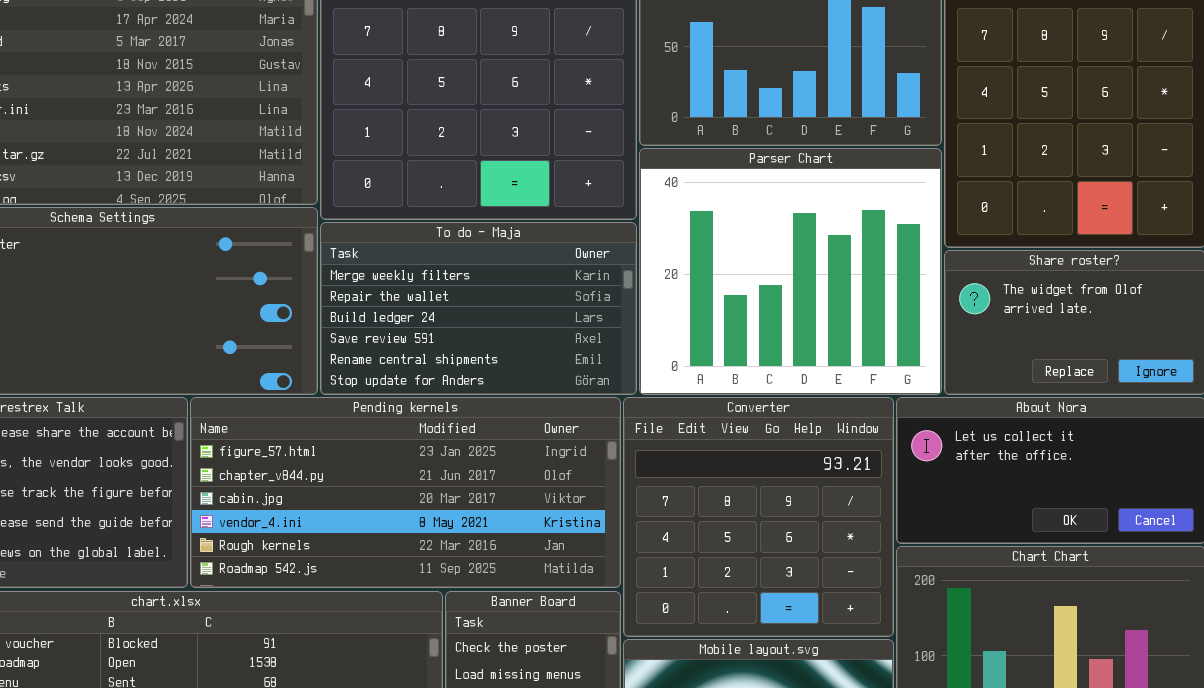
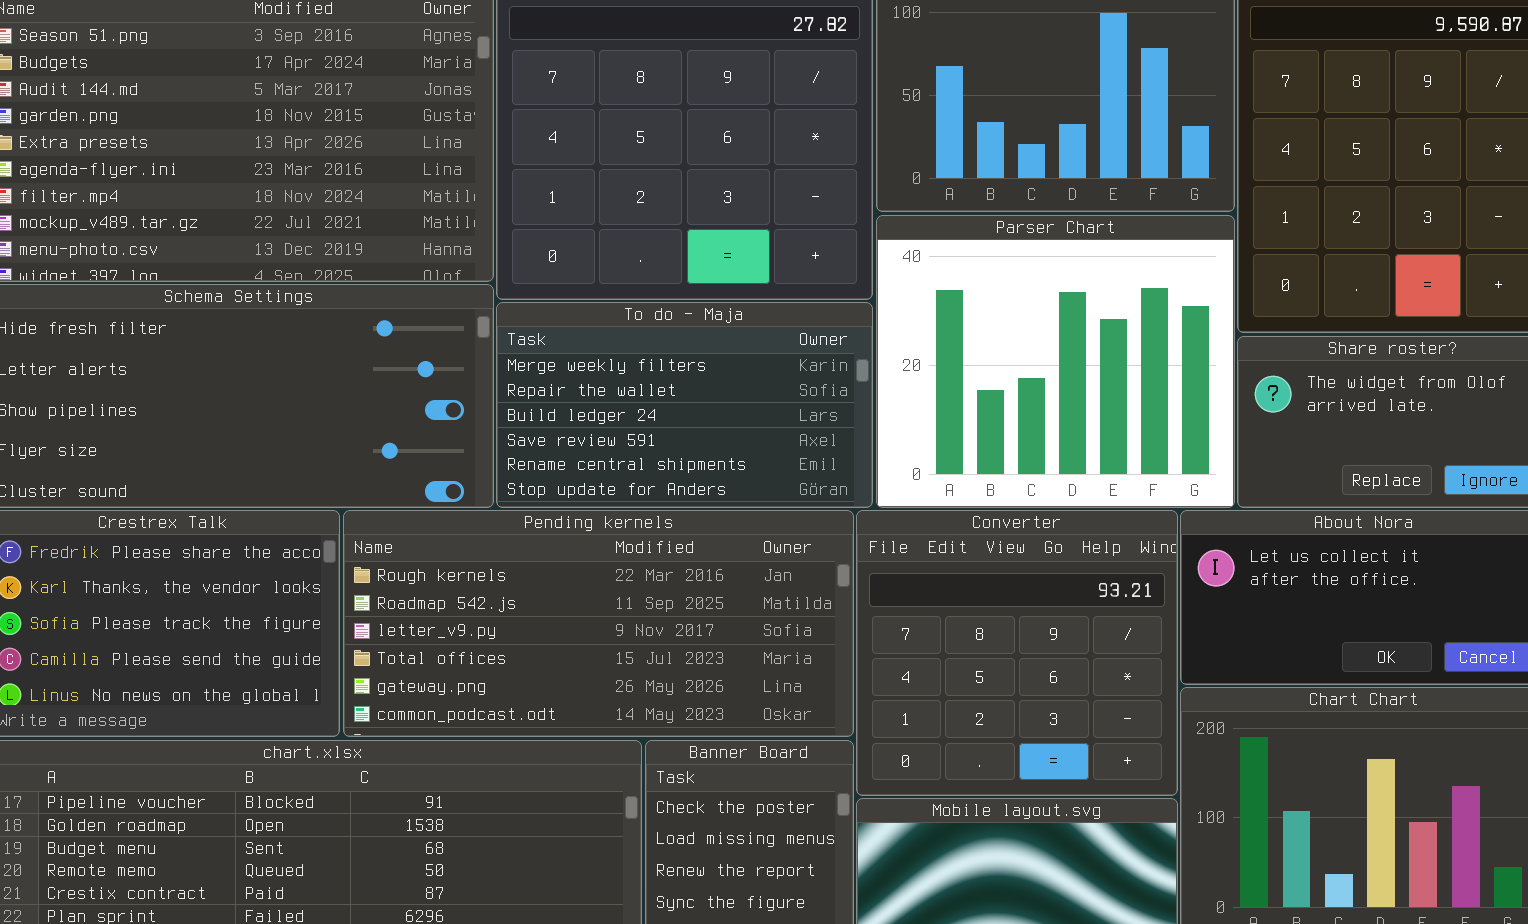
Pending kernels: [190,397,621,588] -> [343,510,854,737], scrolled down 4 rows

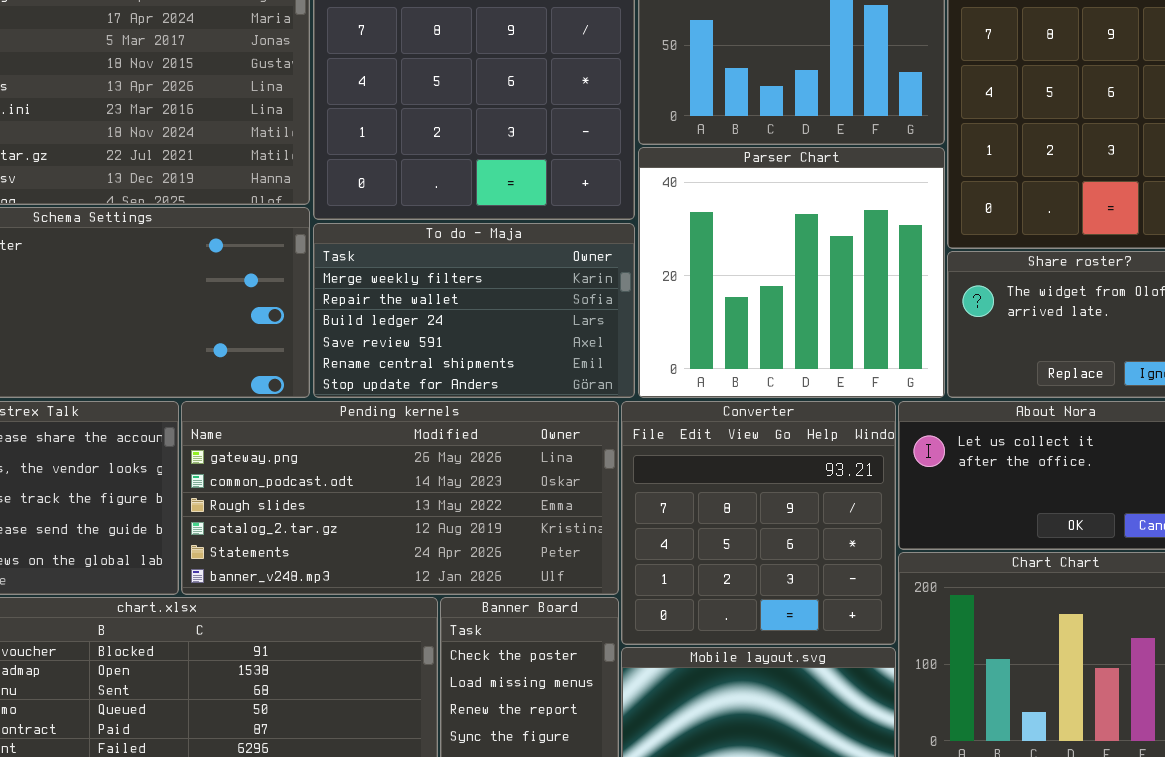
Pending kernels: [343,510,854,737] -> [181,401,619,595], scrolled down 4 rows

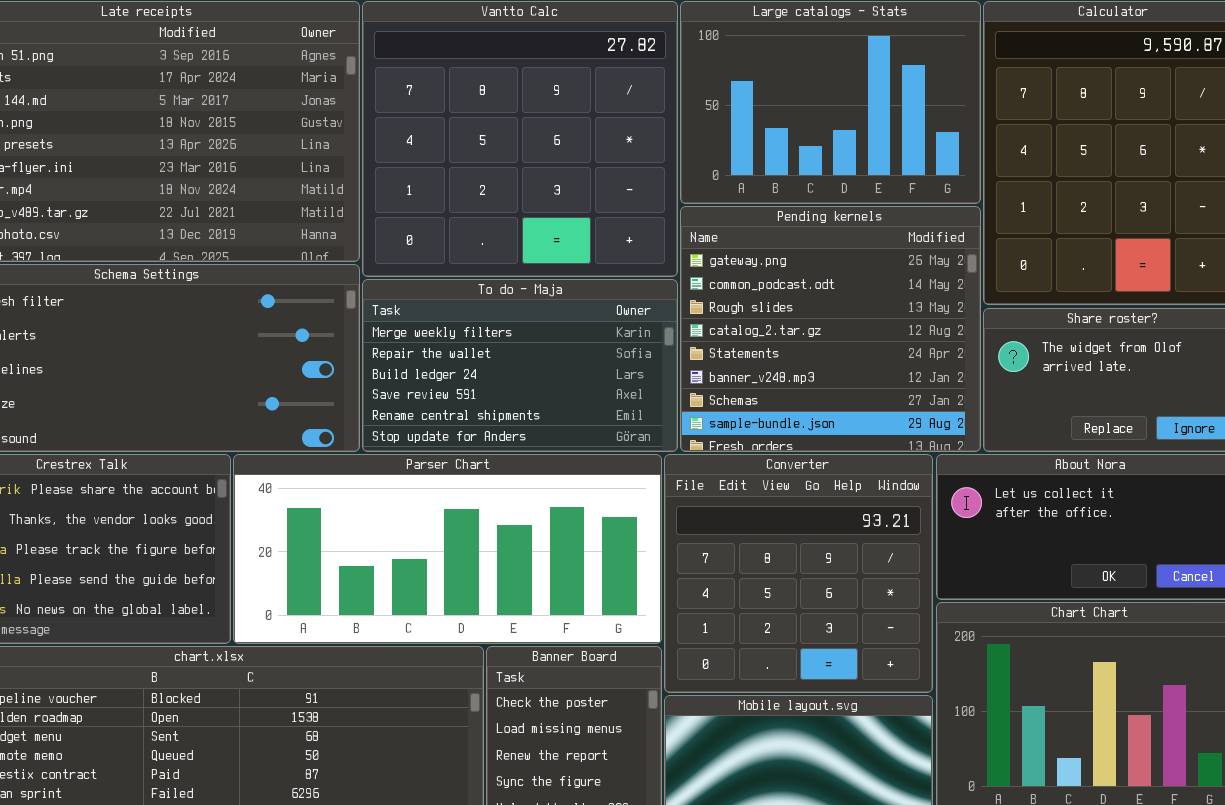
Parser Chart: [638,147,945,398] -> [233,454,662,644], moved, resized
Pending kernels: [181,401,619,595] -> [680,206,981,452], moved, resized

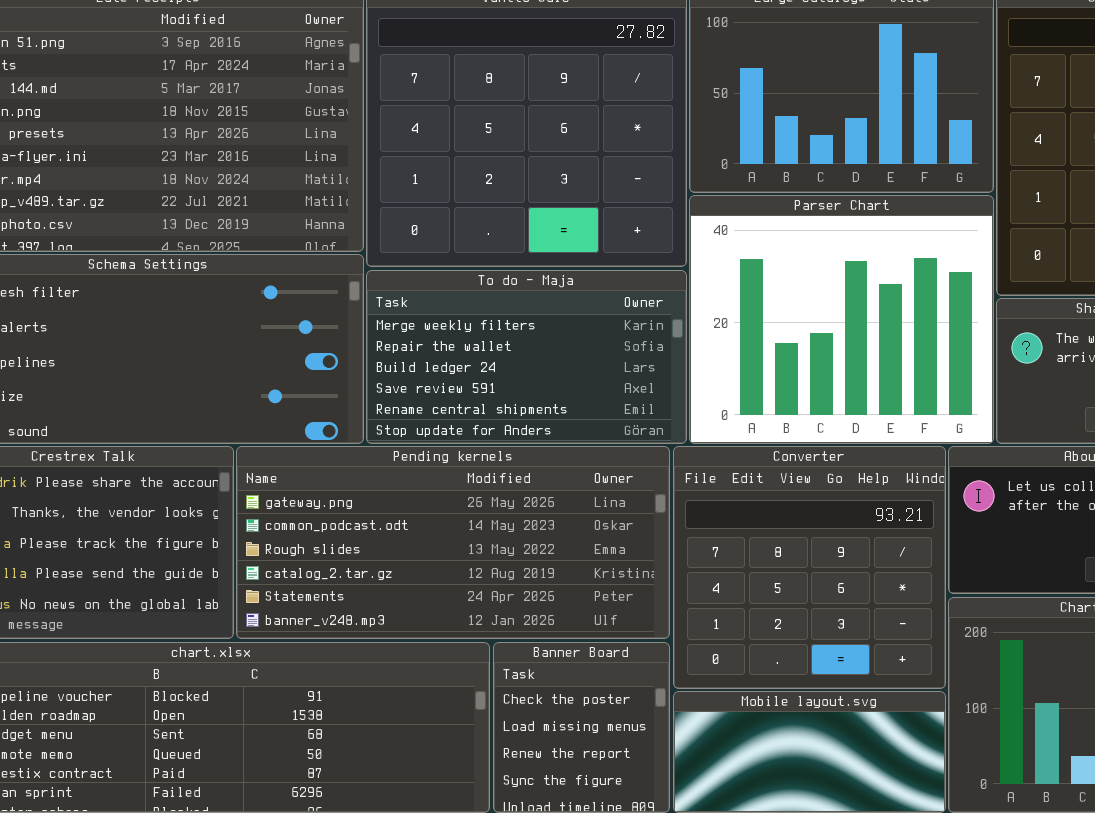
Pending kernels: [680,206,981,452] -> [236,446,670,639], moved, resized
Parser Chart: [233,454,662,644] -> [689,195,994,444], moved, resized

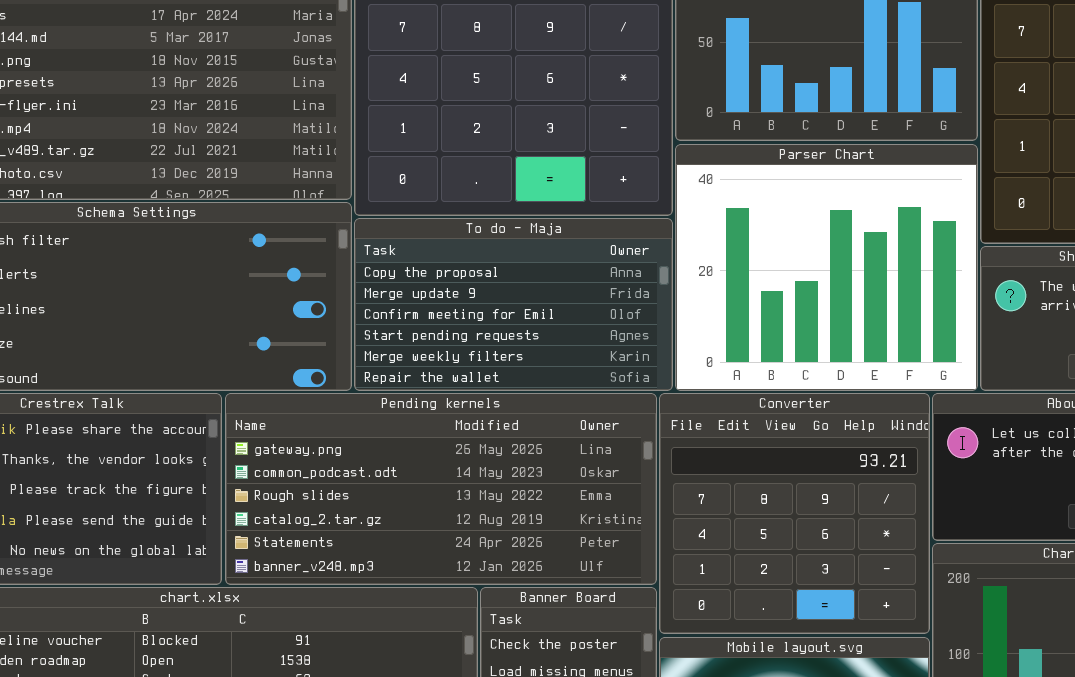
To do - Maja: [366,270,687,444] -> [354,218,673,391], scrolled up 4 rows

